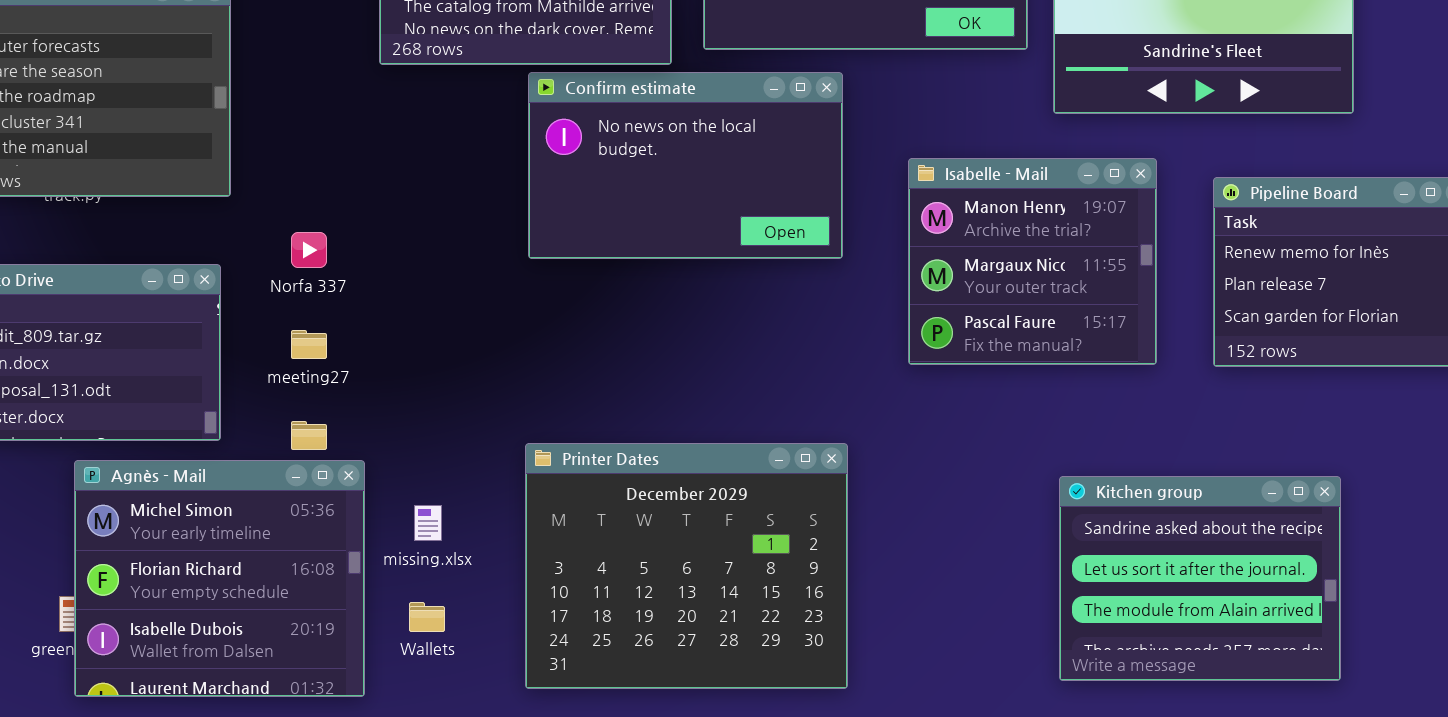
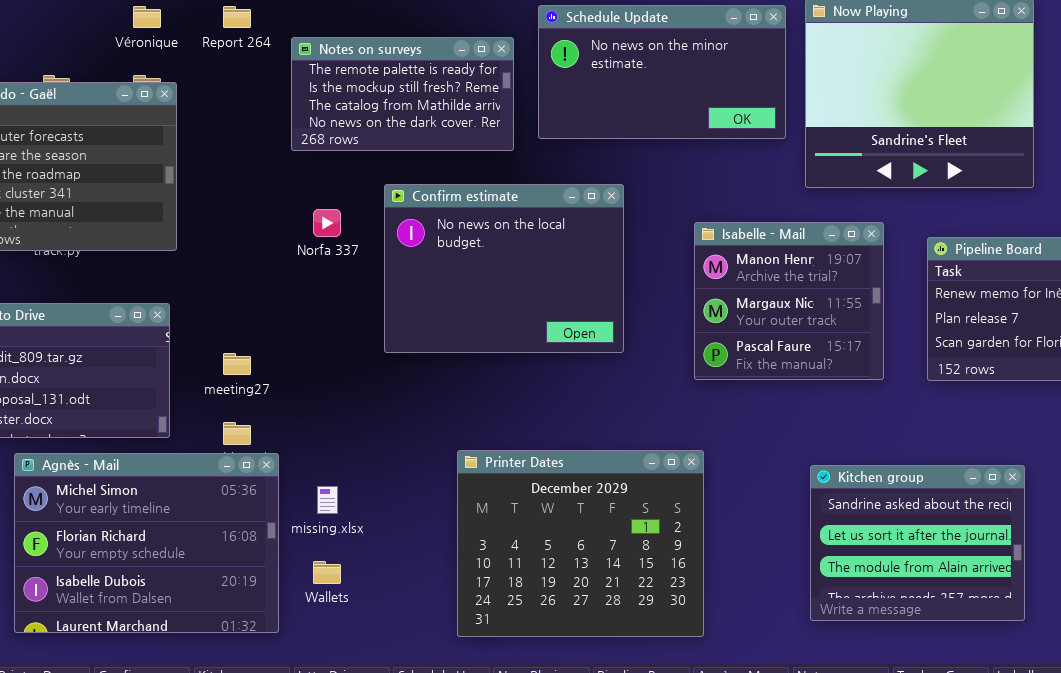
Confirm estimate: [528,72,843,259] -> [384,184,624,353], moved, resized
Norfa 337: [291,232,327,268] -> [313,209,341,237], moved
Printer Dates: [525,443,848,689] -> [457,450,704,637], moved
Agnès - Mail: [74,460,365,697] -> [14,453,279,633], resized

